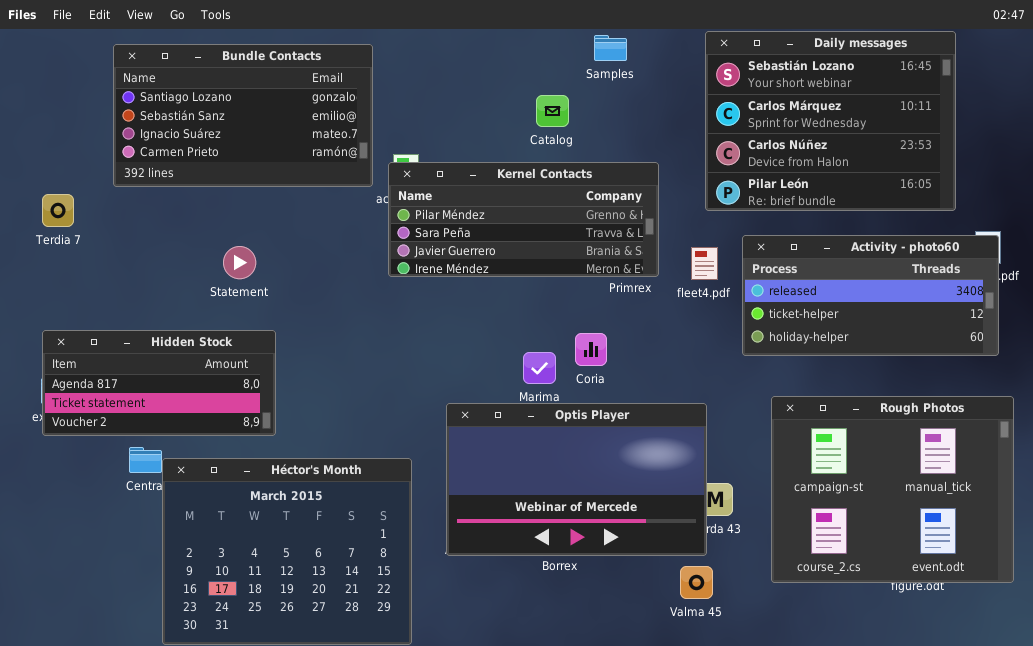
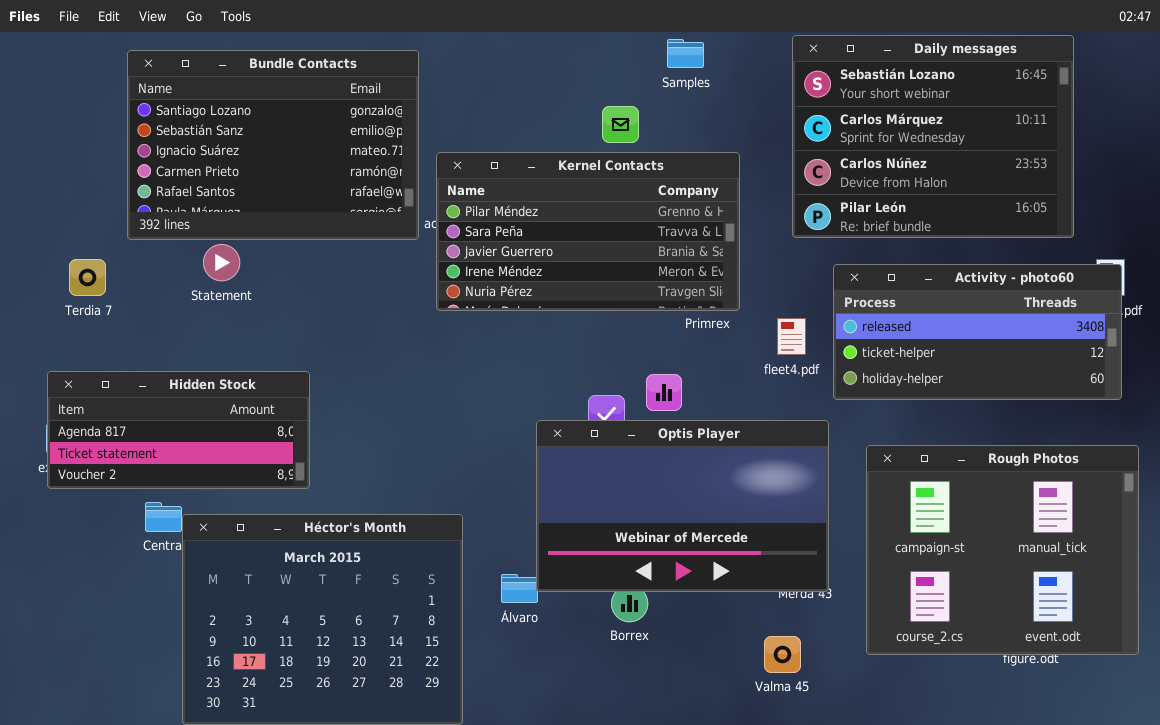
Bundle Contacts: [113,44,373,187] -> [127,50,419,240], resized
Kernel Contacts: [388,162,659,277] -> [436,152,740,311], resized
Terdia 7: [42,194,74,227] -> [69,259,106,296], moved
Statement: [223,246,256,279] -> [203,244,240,281], moved
fleet4.pdf: [691,247,718,280] -> [777,318,806,355], moved
Optis Player: [446,403,707,556] -> [536,420,829,592], moved

